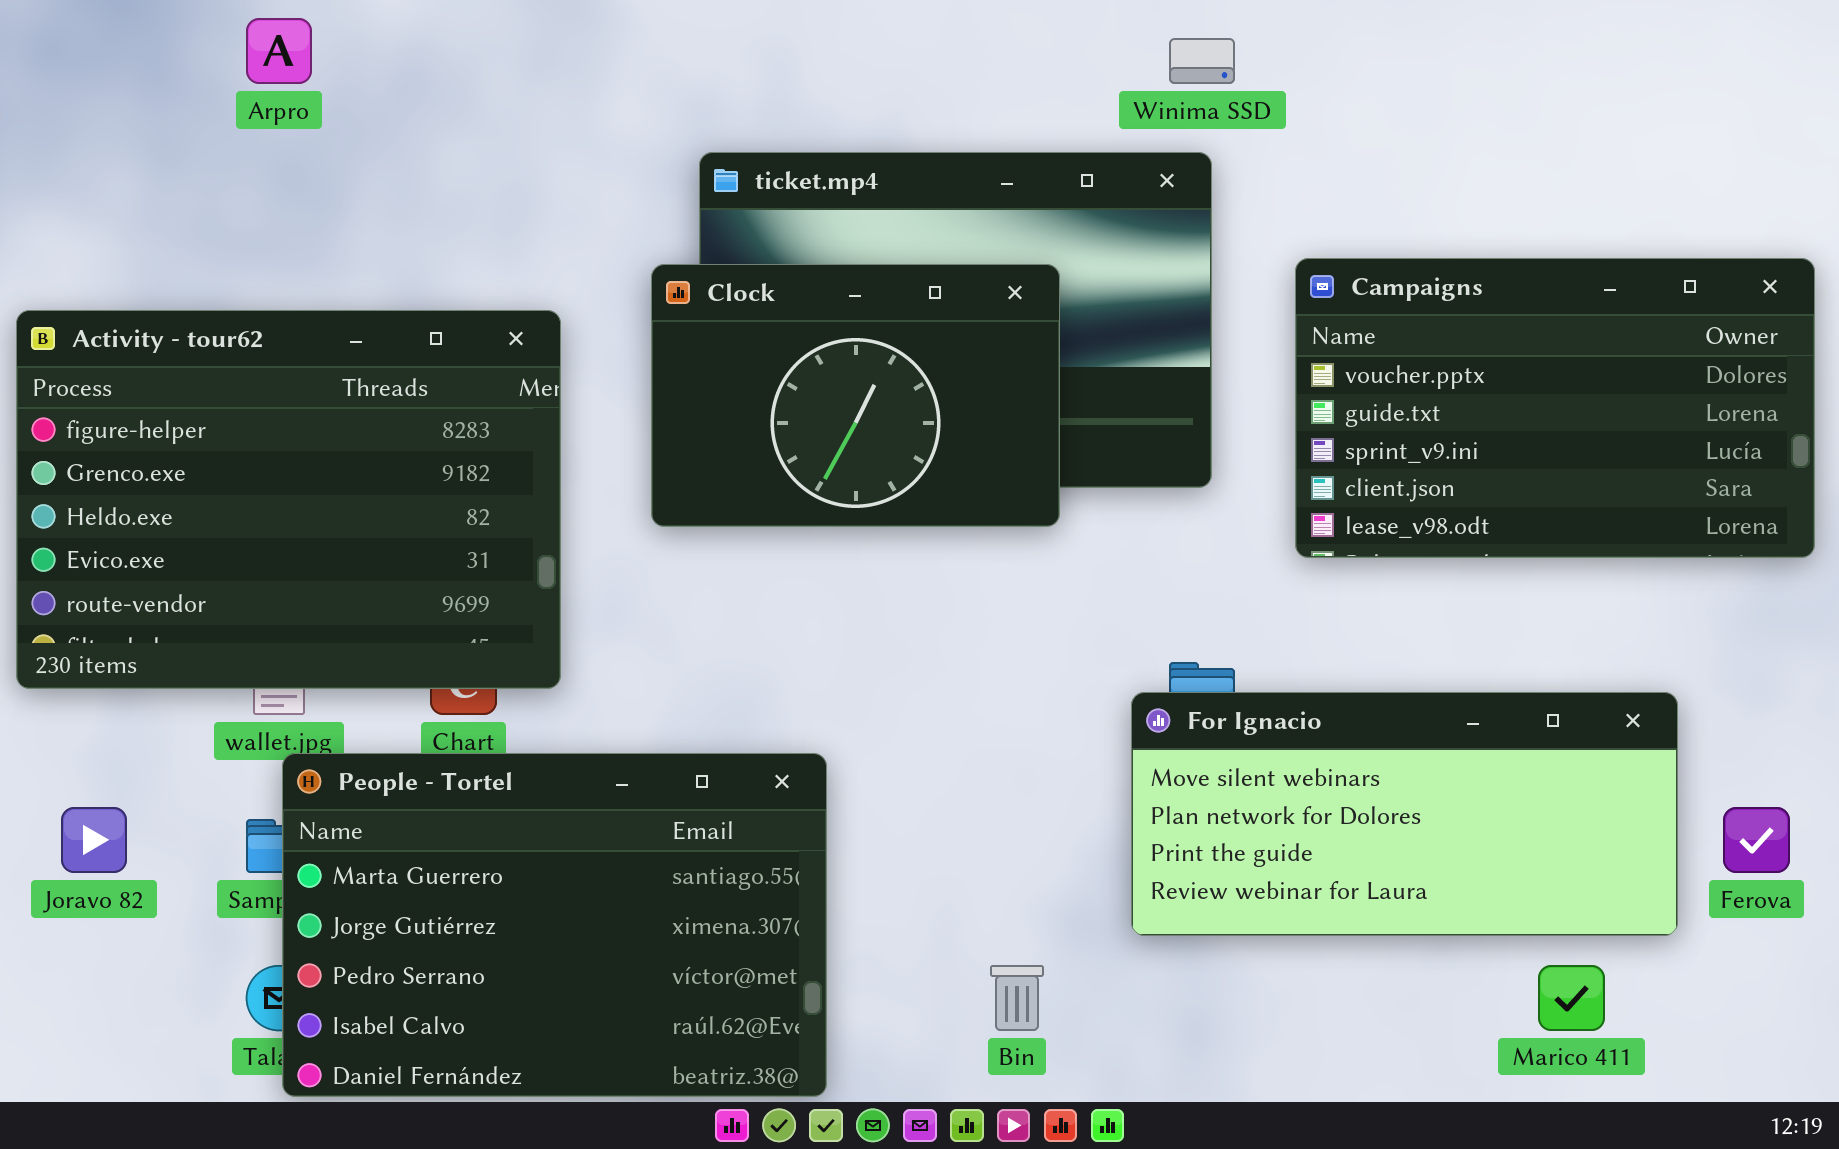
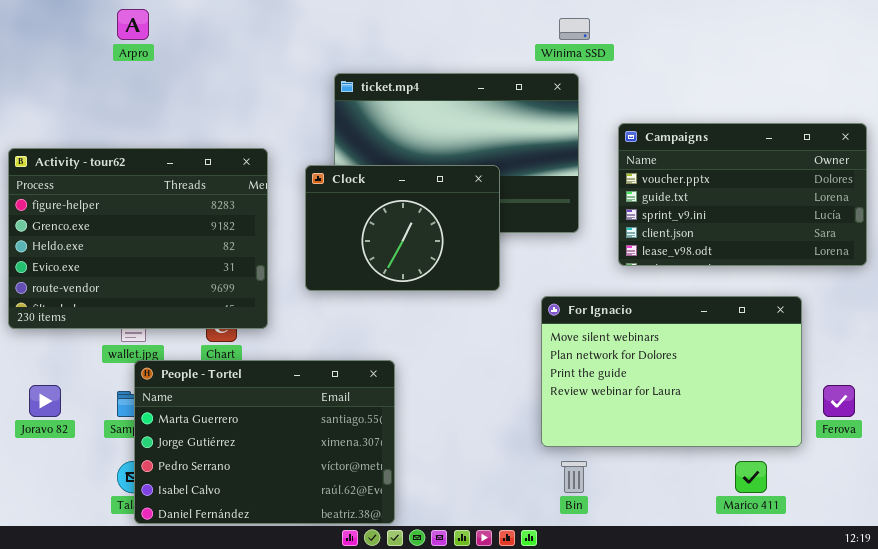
Clock: [651,264,1060,527] -> [305,165,500,291], moved
For Ignacio: [1131,692,1678,936] -> [541,296,802,447], resized
Bin: [990,965,1044,1031] -> [561,461,587,493], moved

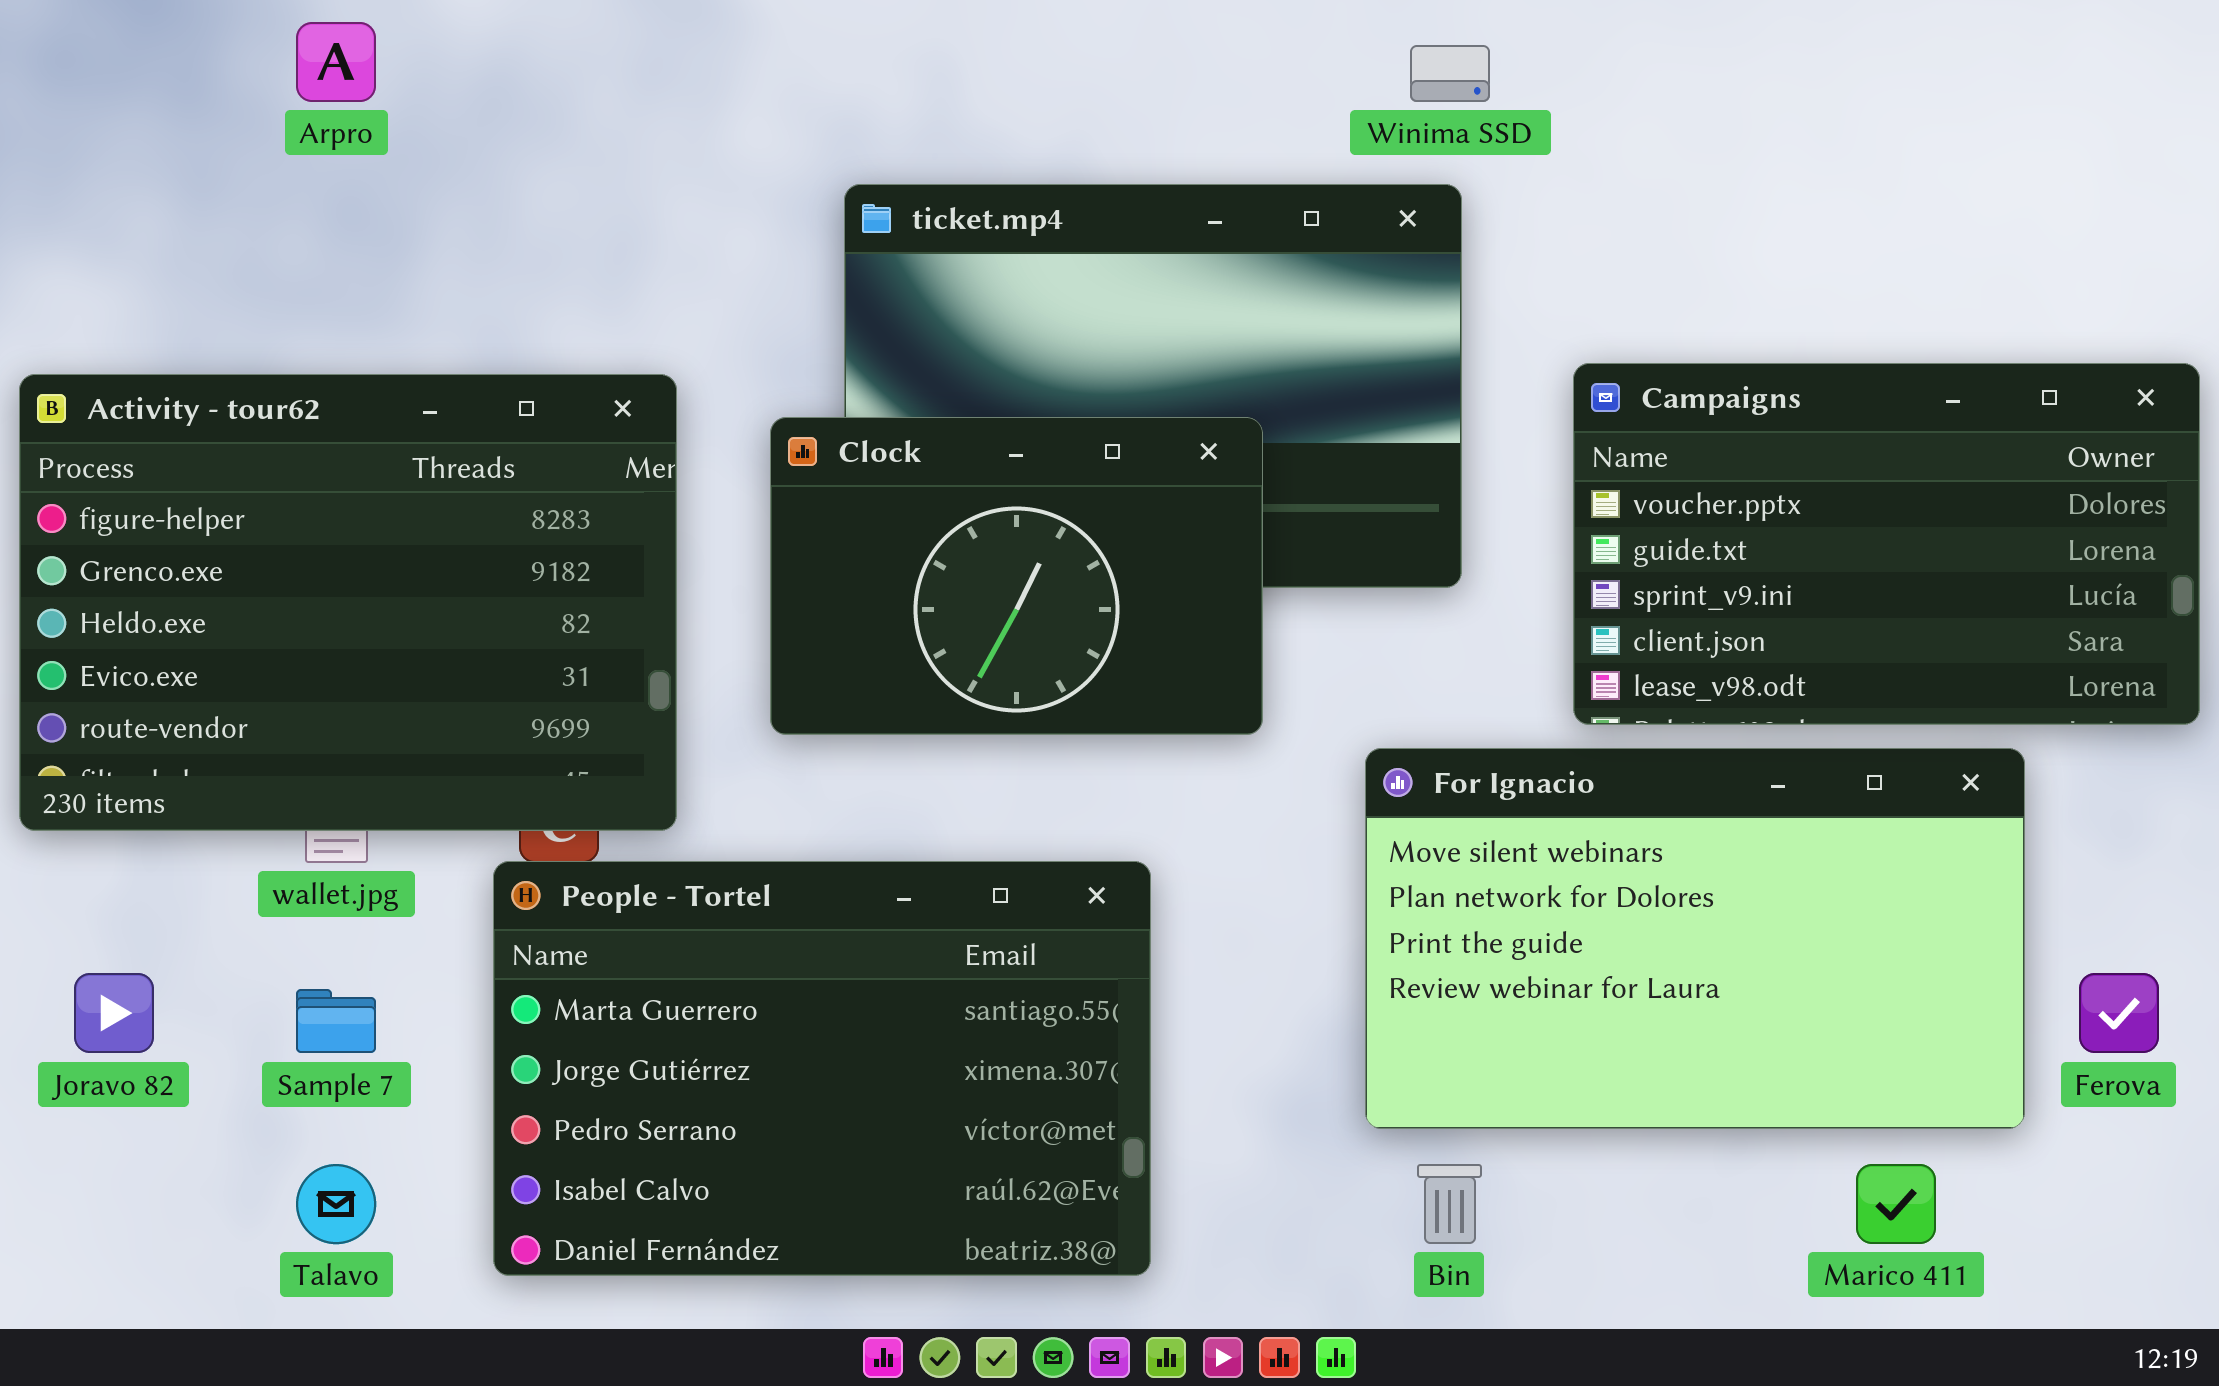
Campaigns: [618,123,867,266] -> [1573,363,2200,725], moved
People - Tortel: [134,360,395,524] -> [493,861,1151,1276], moved

